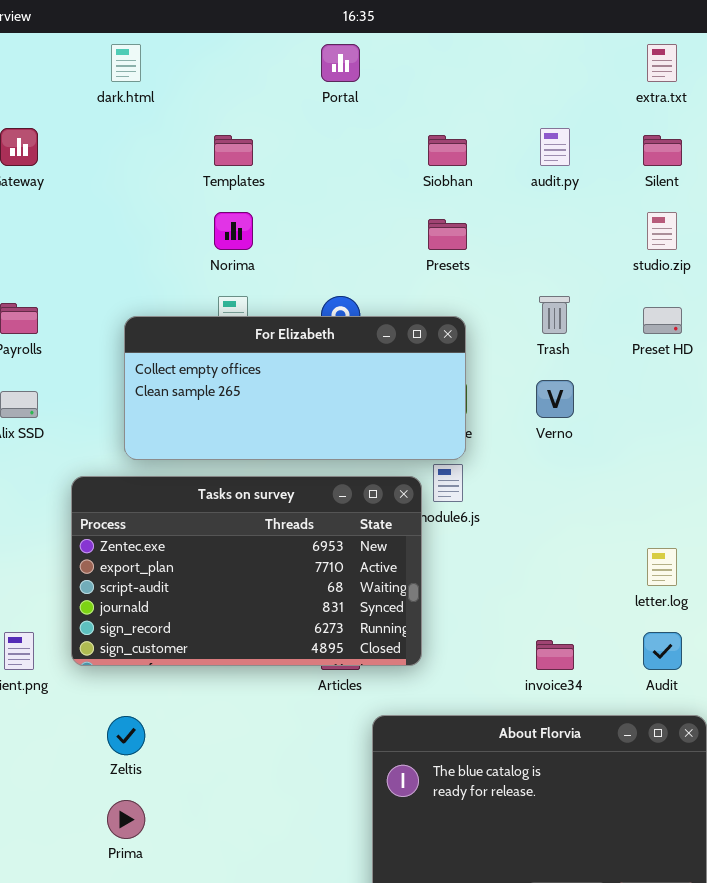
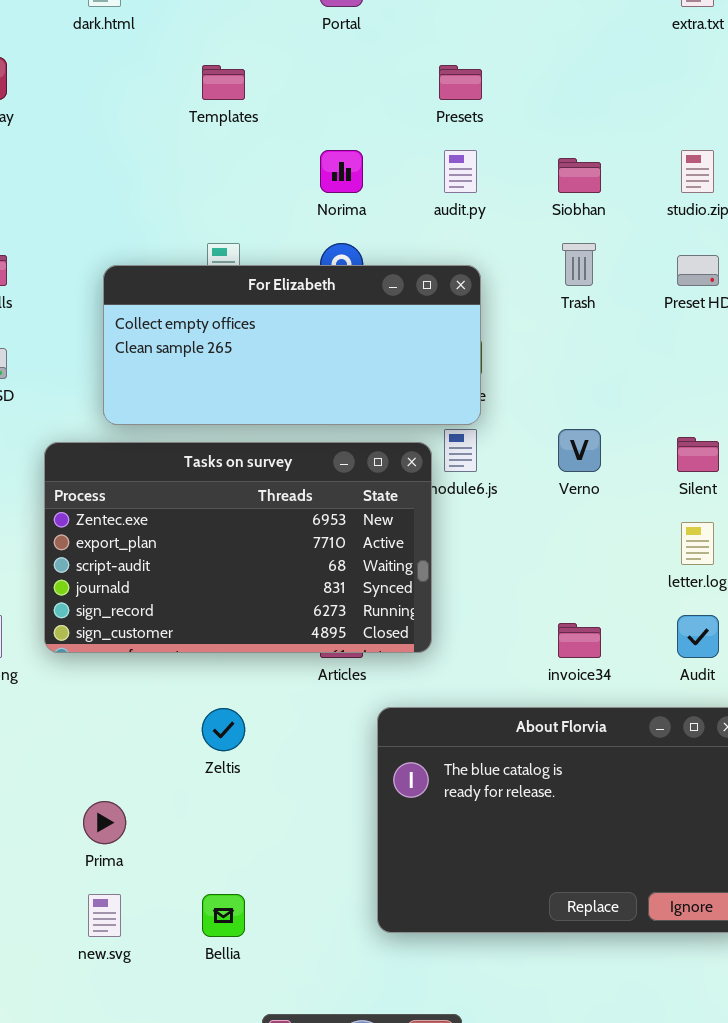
audit.py: [540,128,570,166] -> [444,150,477,193], moved
Siobhan: [428,135,467,166] -> [558,158,601,193], moved
Silent: [643,135,682,166] -> [677,437,719,472], moved
Norima: [214,212,253,250] -> [320,150,363,193], moved
Presets: [428,219,467,250] -> [439,65,482,100], moved
Verno: [536,380,574,418] -> [558,429,601,472], moved
Zeltis: [107,716,145,755] -> [202,708,245,751], moved

